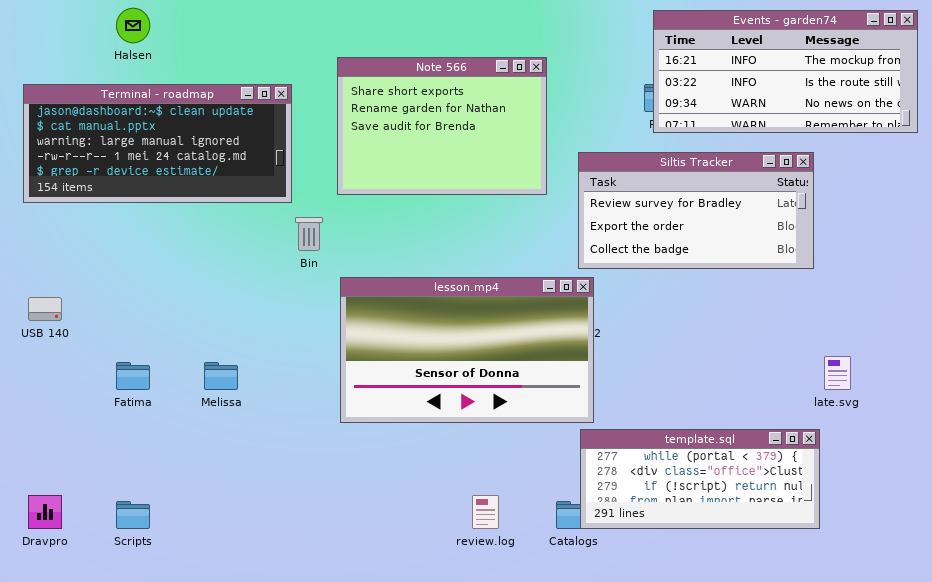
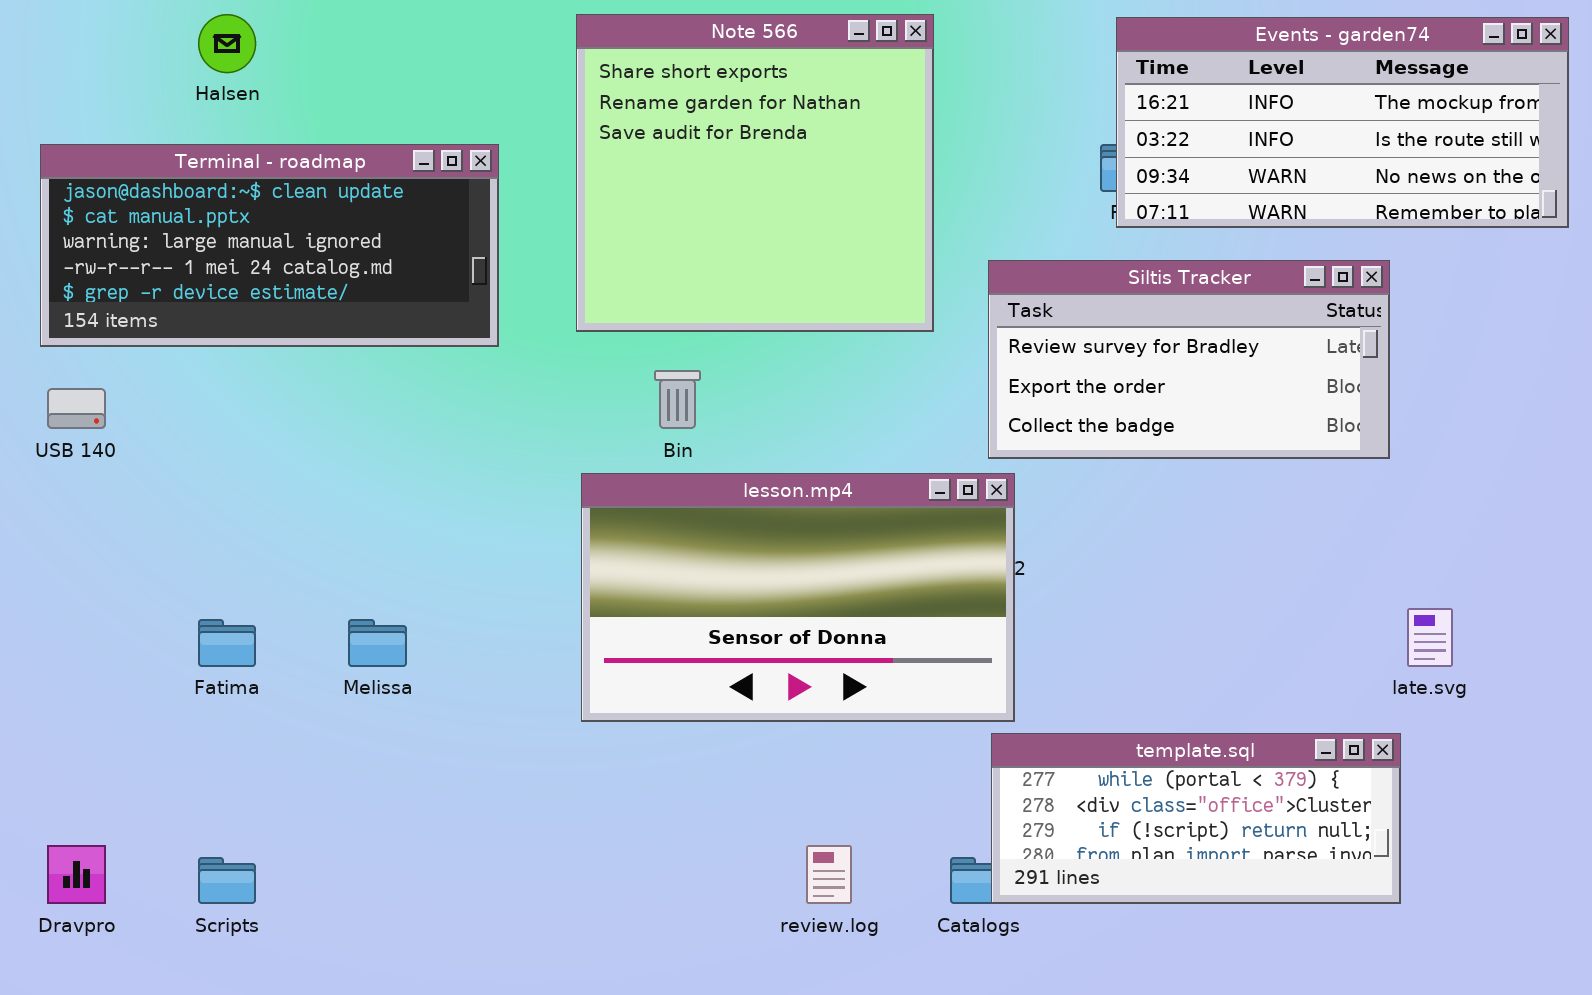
Note 566: [337,57,547,195] -> [576,14,934,332], resized
Bin: [295,217,323,251] -> [654,370,701,429], moved
USB 140: [28,297,62,321] -> [47,388,106,429], moved

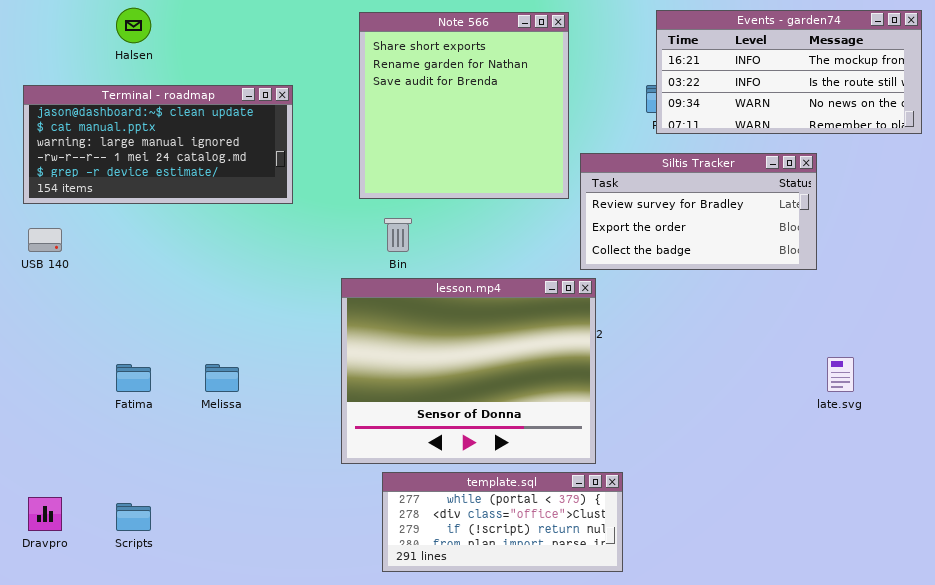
Note 566: [576,14,934,332] -> [359,12,569,199], moved
lesson.mp4: [581,473,1015,722] -> [341,278,596,464], resized
template.sql: [991,733,1401,904] -> [382,472,623,572], moved

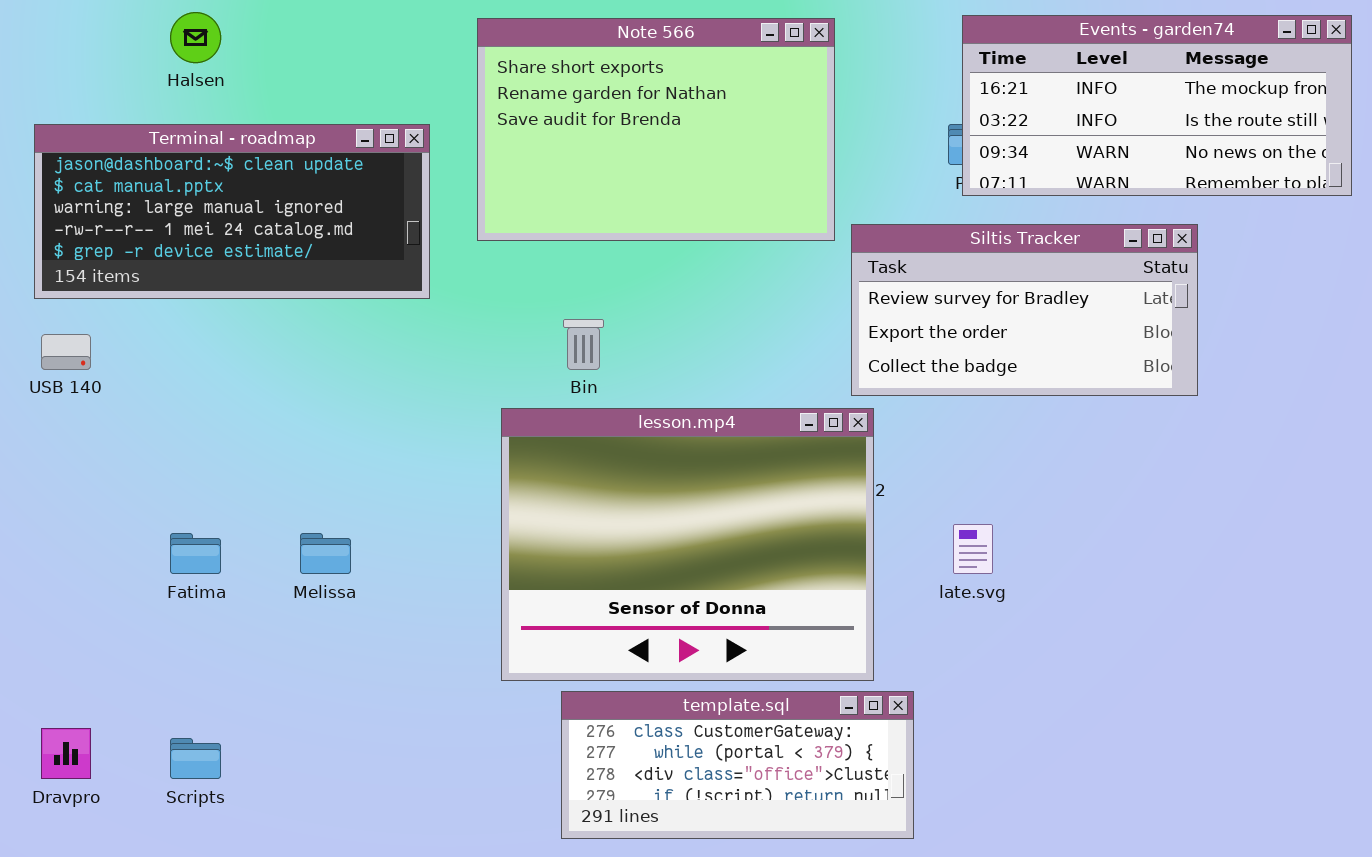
Note 566: [359,12,569,199] -> [477,18,835,241], resized
late.svg: [827,357,854,392] -> [953,524,993,574], moved
template.sql: [382,472,623,572] -> [561,691,914,839], scrolled up 1 row

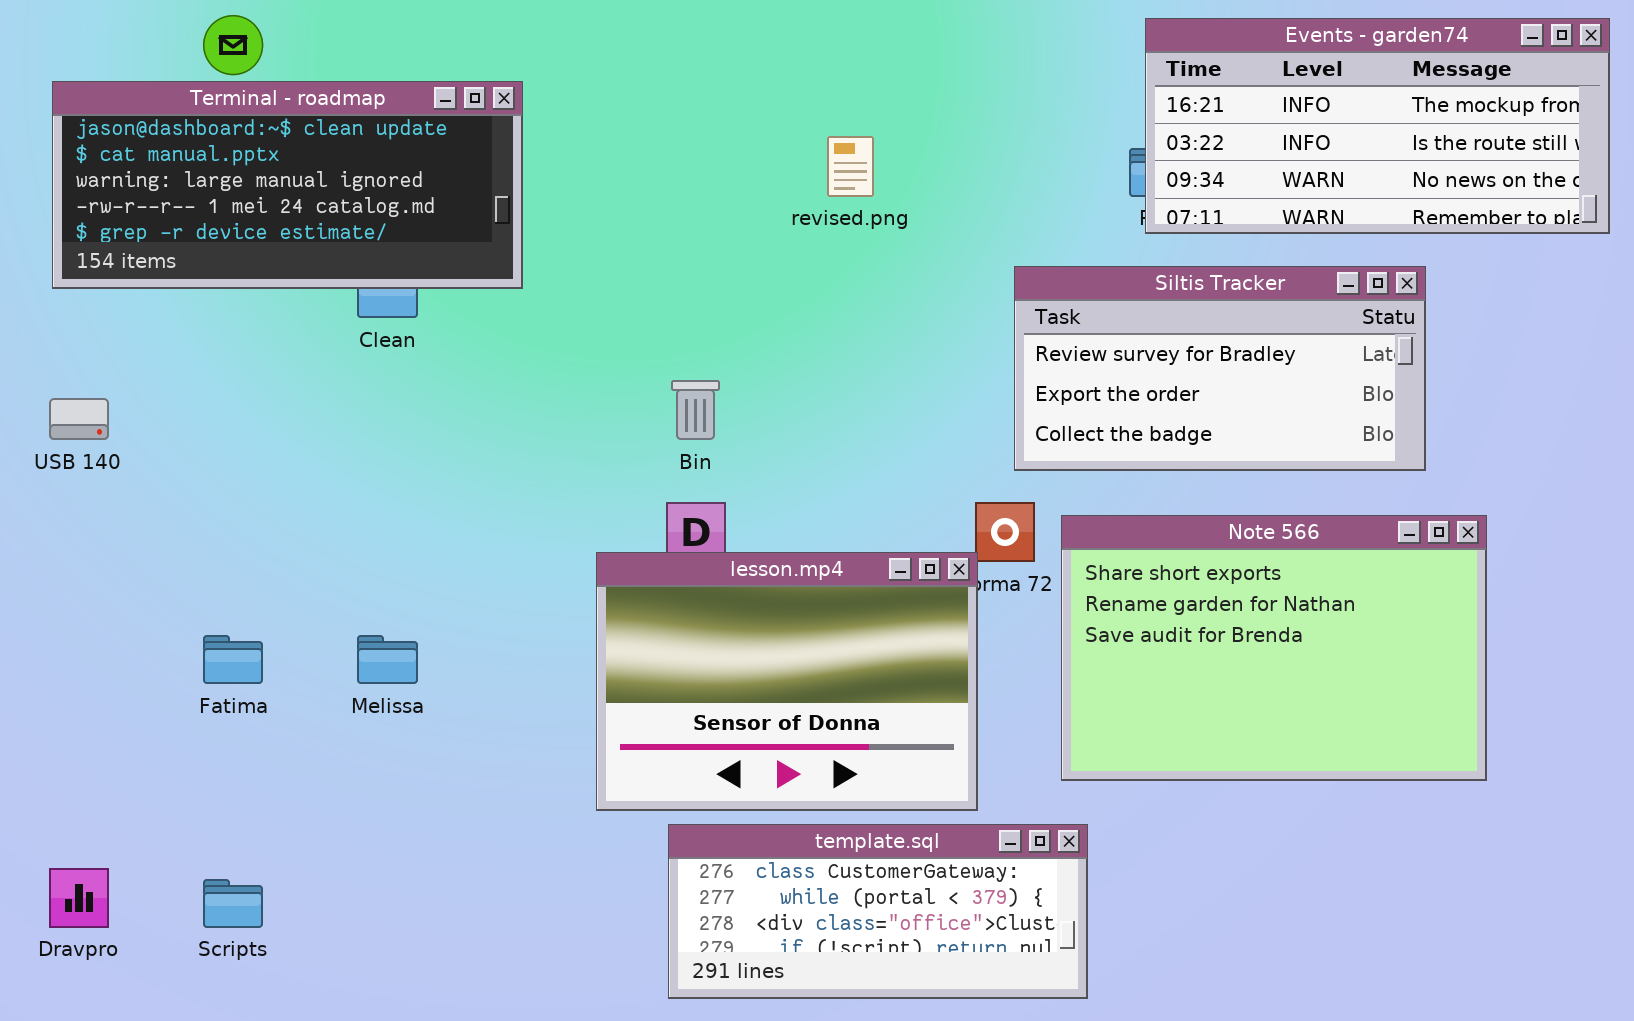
Note 566: [477,18,835,241] -> [1061,515,1487,781], moved
Terminal - roadmap: [34,124,430,299] -> [52,81,523,289], moved
lesson.mp4: [501,408,874,681] -> [596,552,978,811], resized

